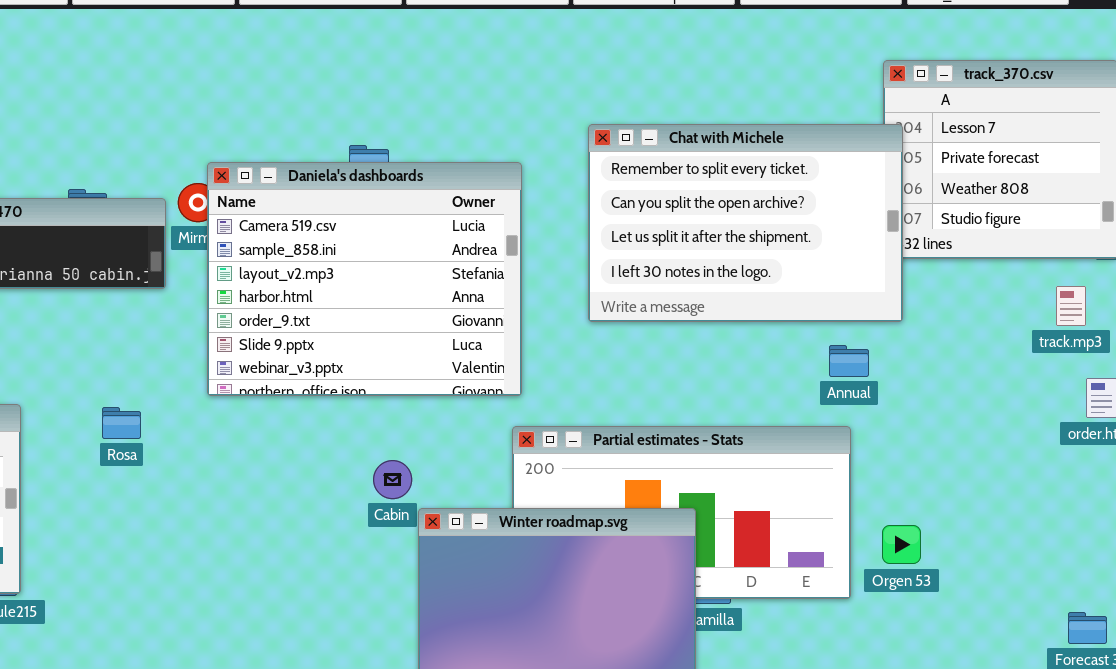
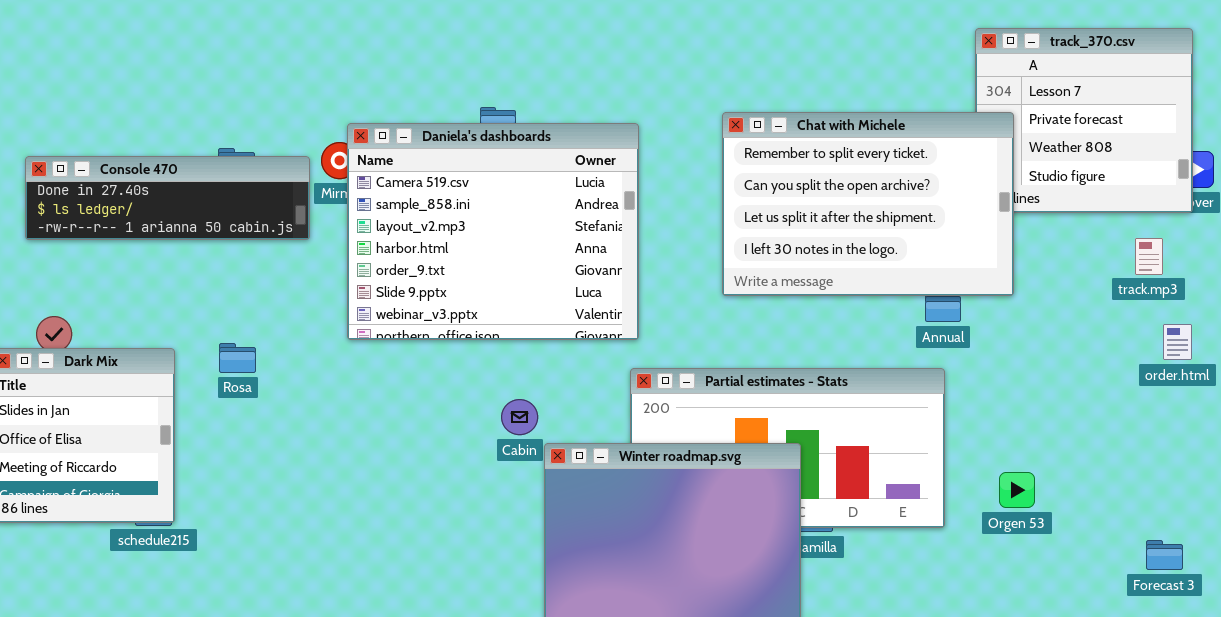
Chat with Michele: [588,124,903,322] -> [722,112,1014,296], moved
Rosa: [102,407,141,439] -> [219,343,256,373], moved
Orgen 53: [882,525,921,564] -> [999,472,1035,508], moved

